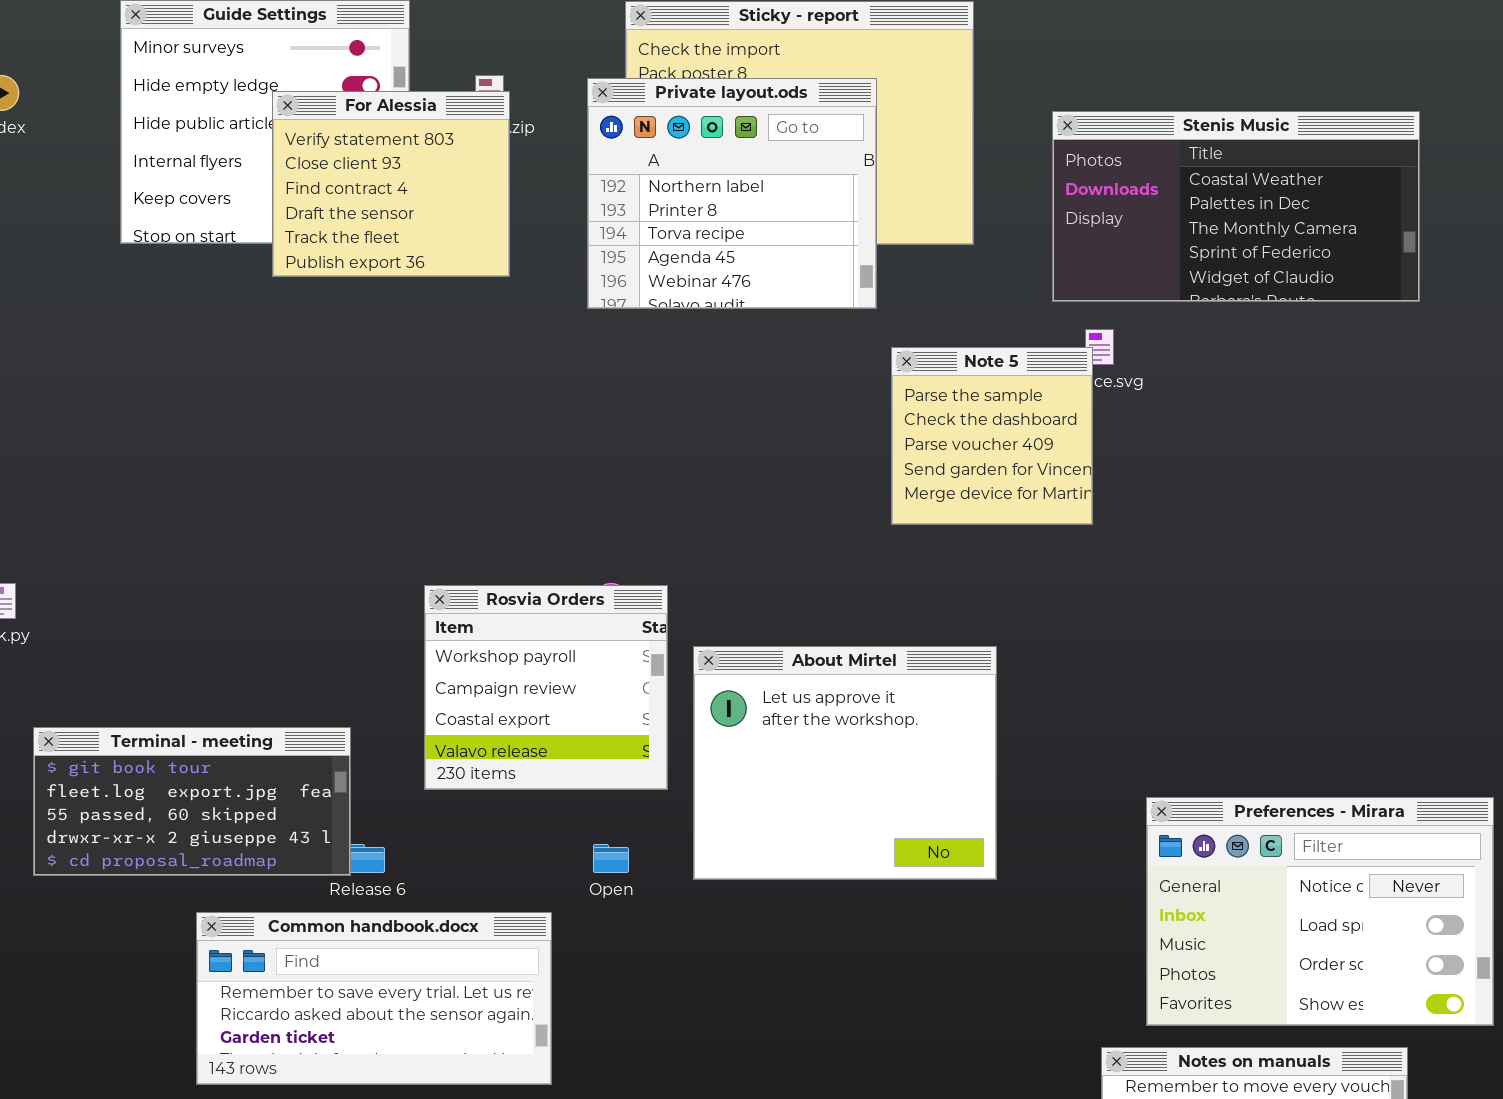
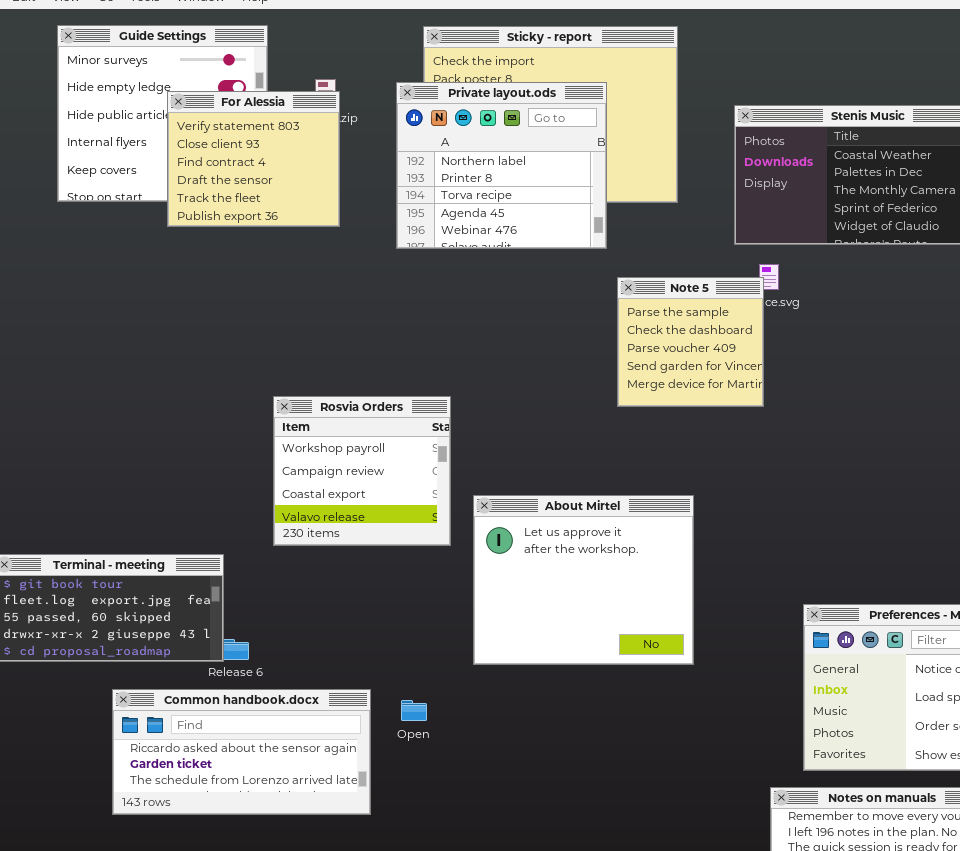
Rosvia Orders: [424,585,668,790] -> [273,396,451,546], moved
Open: [593,844,629,873] -> [401,700,427,721], moved
Common handbook.docx: [196,912,552,1085] -> [112,689,371,815], scrolled down 1 row

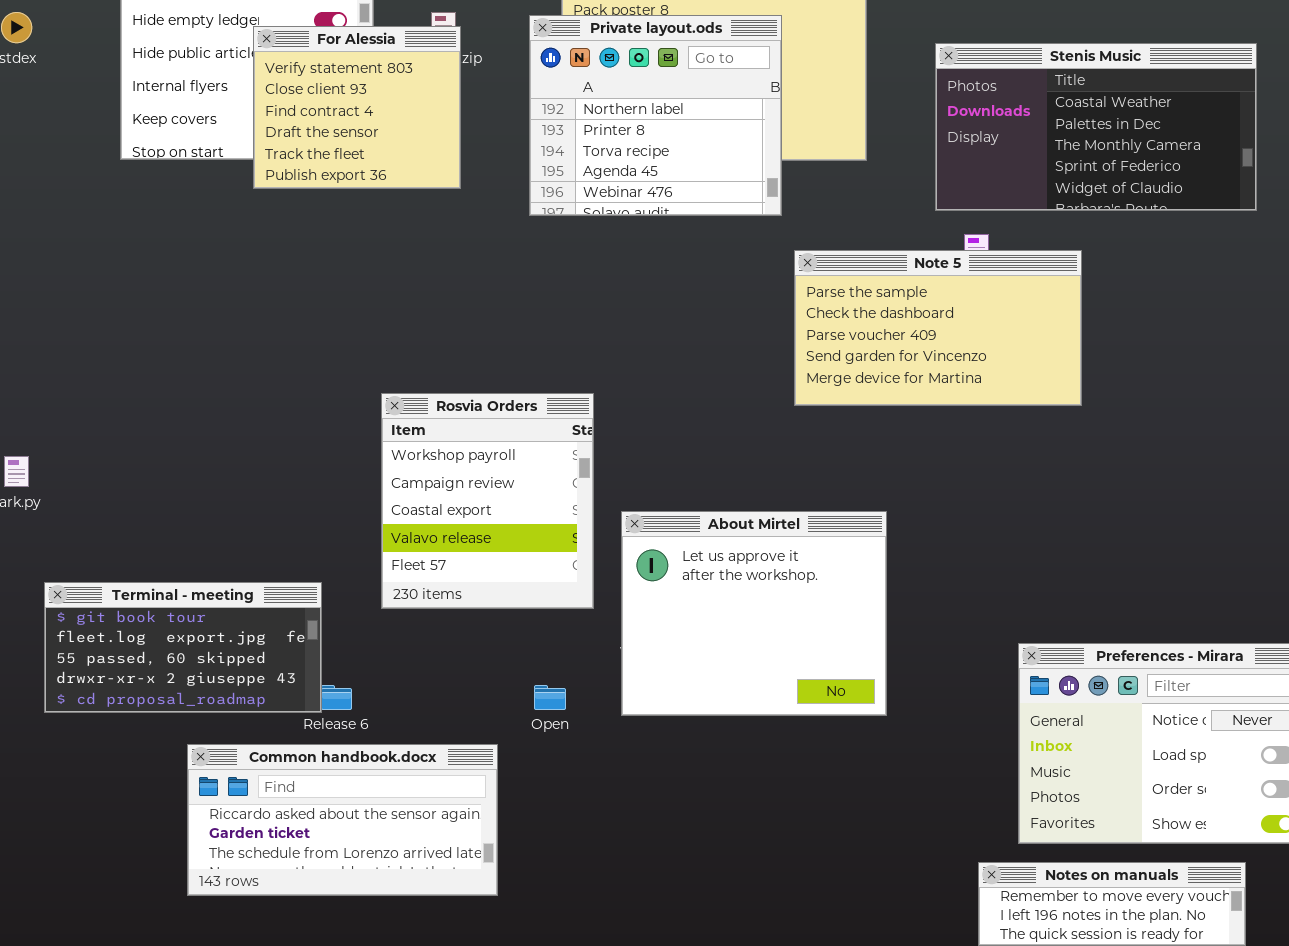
Note 5: [617,277,764,407] -> [794,250,1082,406], resized
Rosvia Orders: [273,396,451,546] -> [381,393,594,609], resized
Open: [401,700,427,721] -> [534,685,566,710], moved

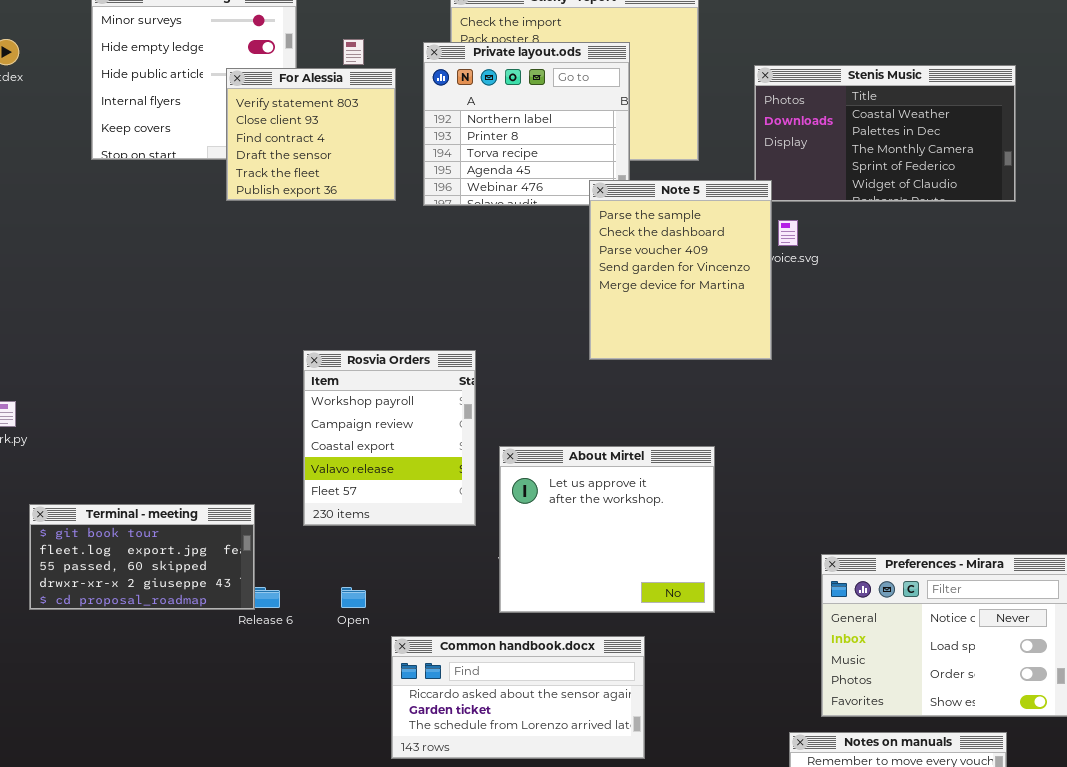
For Alessia: [253,26,461,189] -> [226,68,396,201], moved
Note 5: [794,250,1082,406] -> [589,180,772,360], moved, resized
Open: [534,685,566,710] -> [341,587,366,608], moved
Common handbook.docx: [187,744,498,896] -> [391,636,645,759], moved

